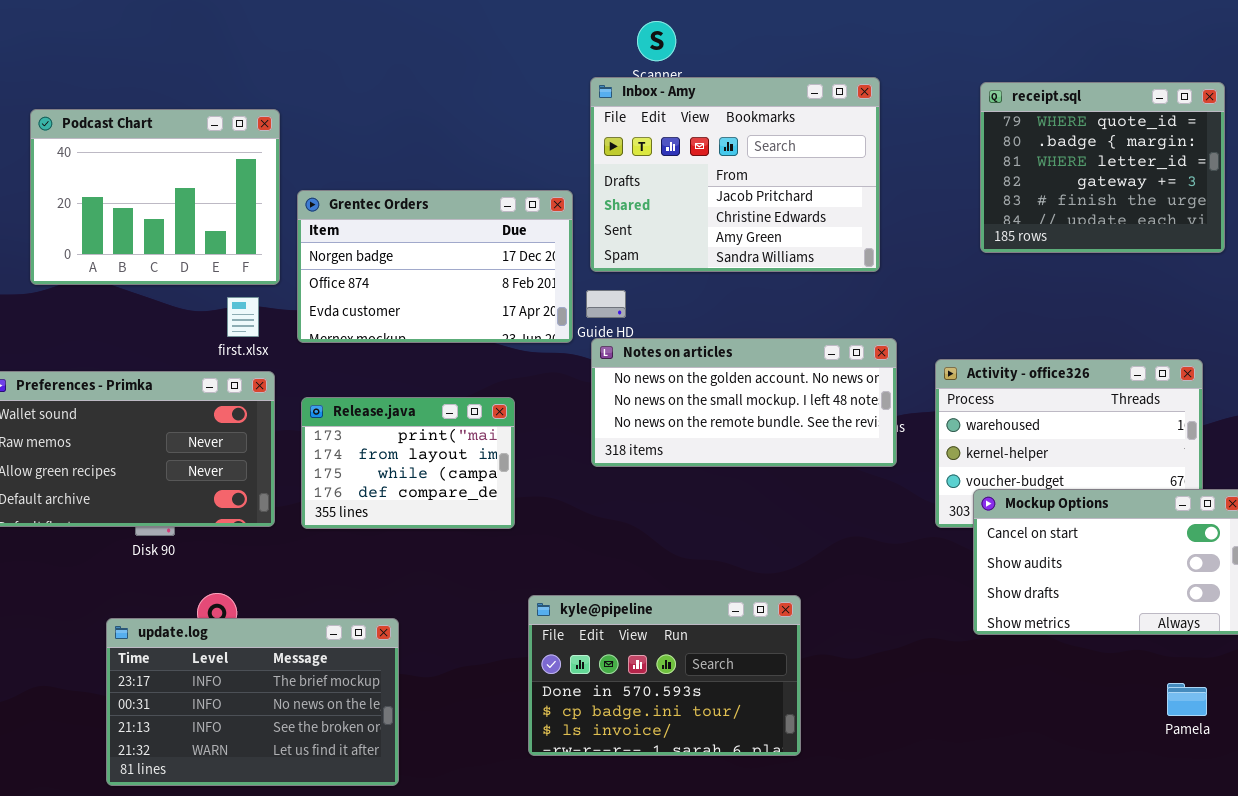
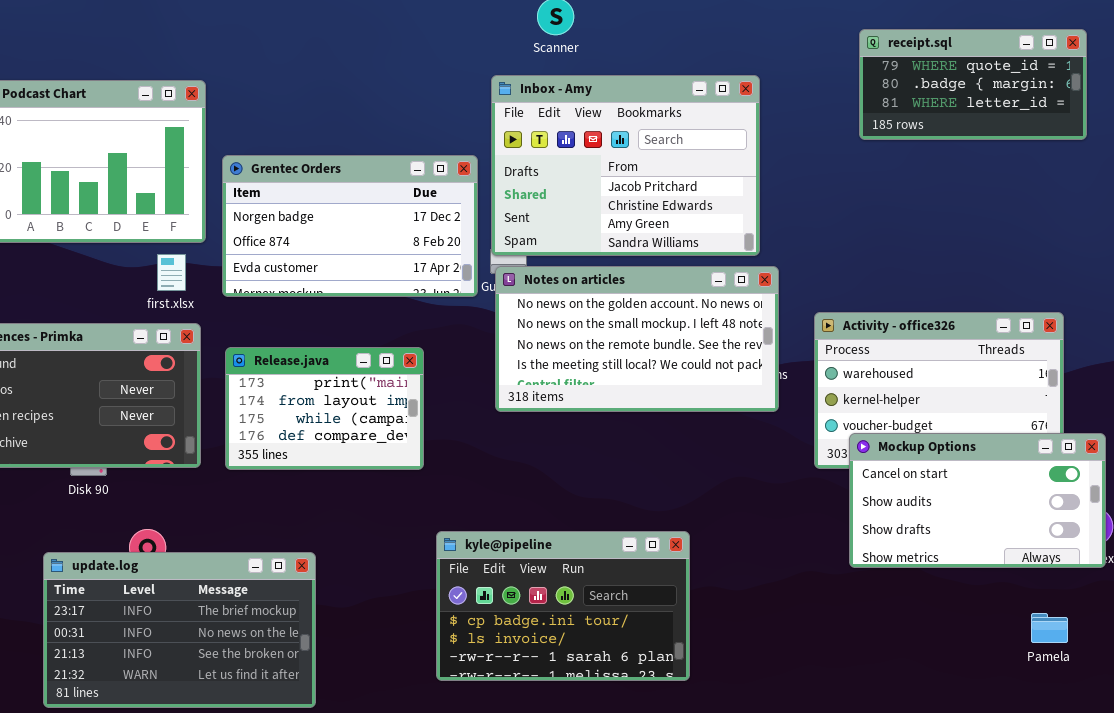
Inbox - Amy: [590,77,880,272] -> [491,75,760,256], moved
receipt.sql: [980,82,1225,253] -> [859,29,1087,140], moved, resized
Notes on articles: [591,338,897,467] -> [495,266,779,412], resized
kyle@pipeline: [528,595,801,756] -> [436,531,690,681], scrolled down 1 row

